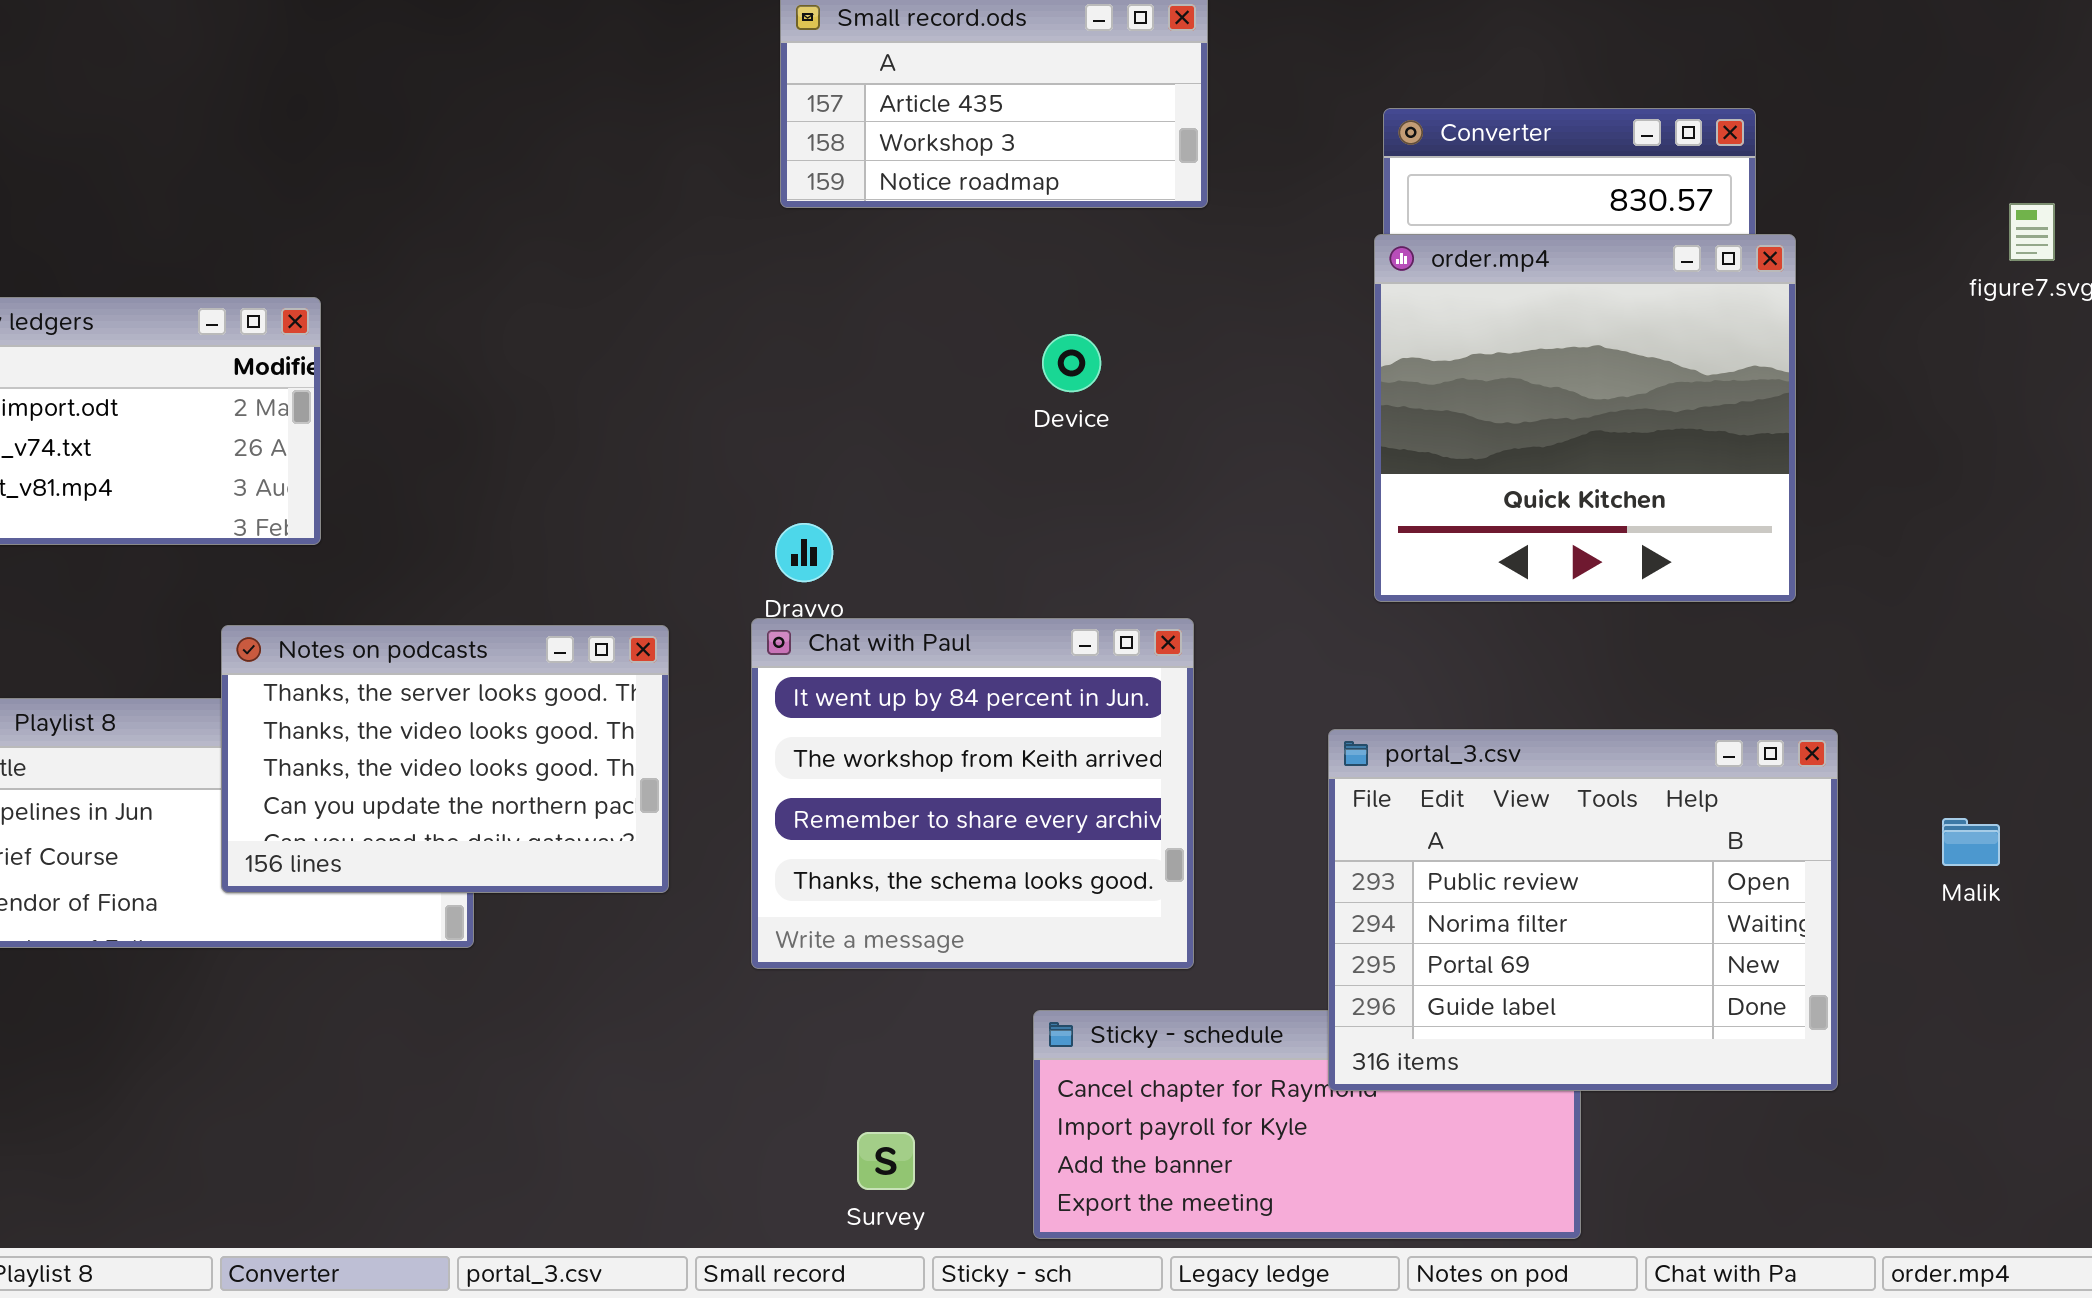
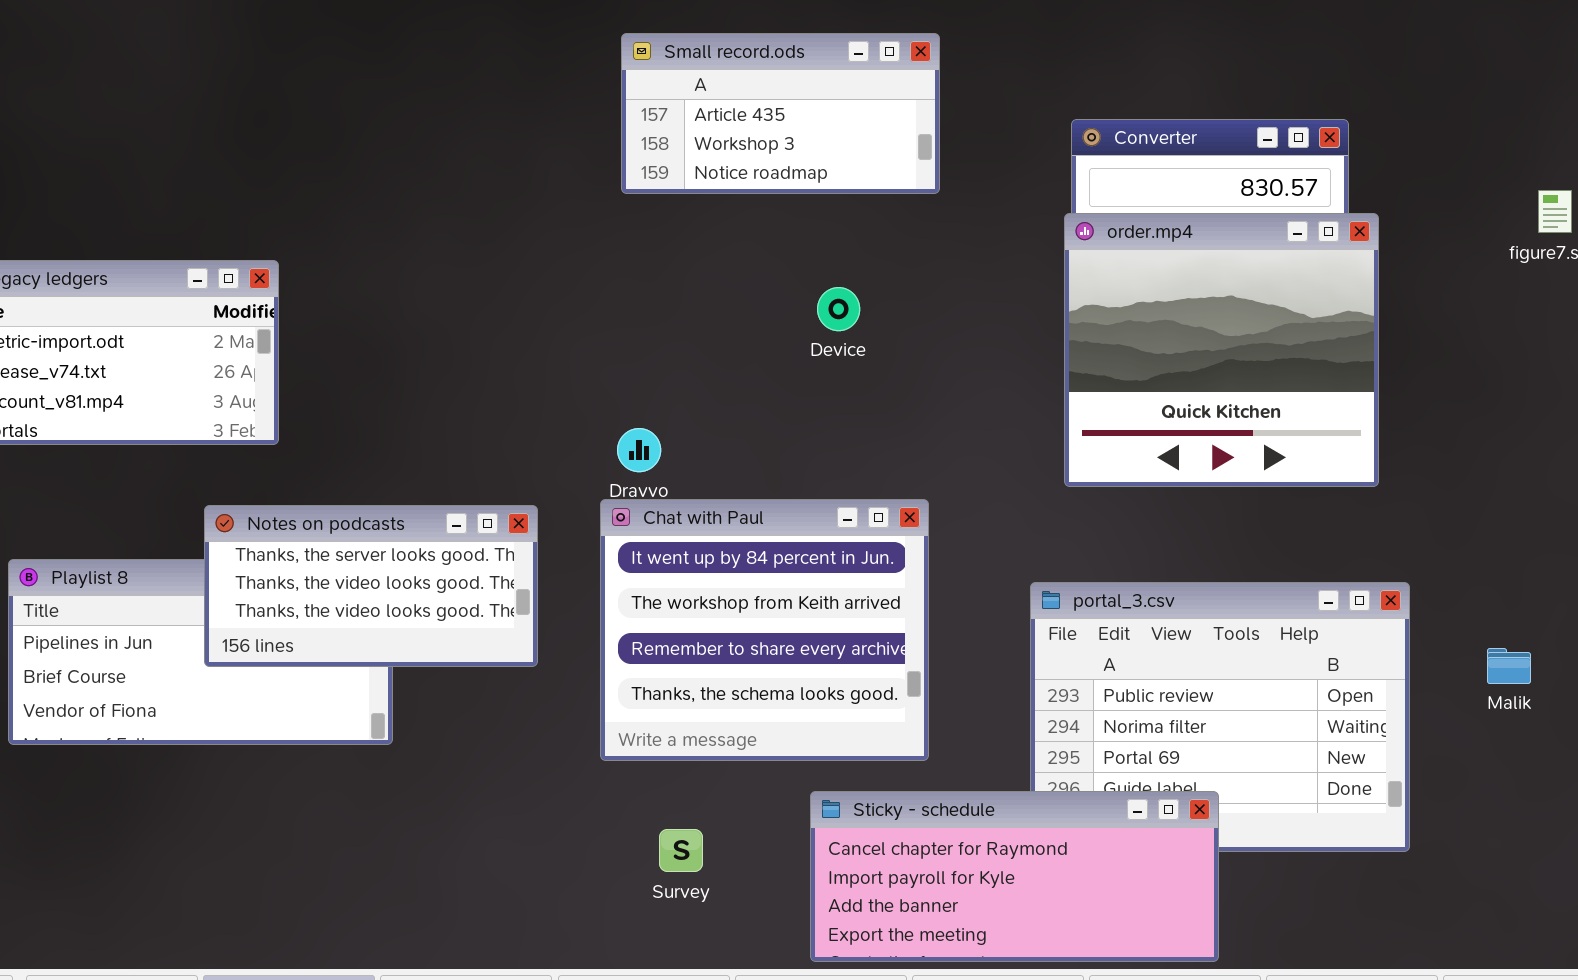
Notes on podcasts: [221,625,669,893] -> [204,505,538,667], resized
Sticky - schedule: [1033,1010,1581,1239] -> [810,791,1219,962], raised
Survey: [857,1132,915,1190] -> [659,829,703,872], moved

